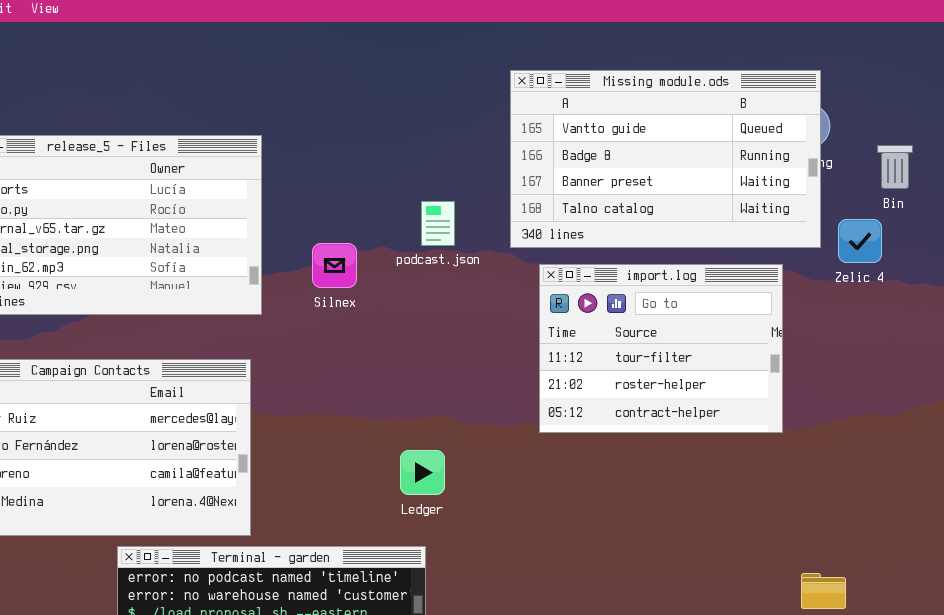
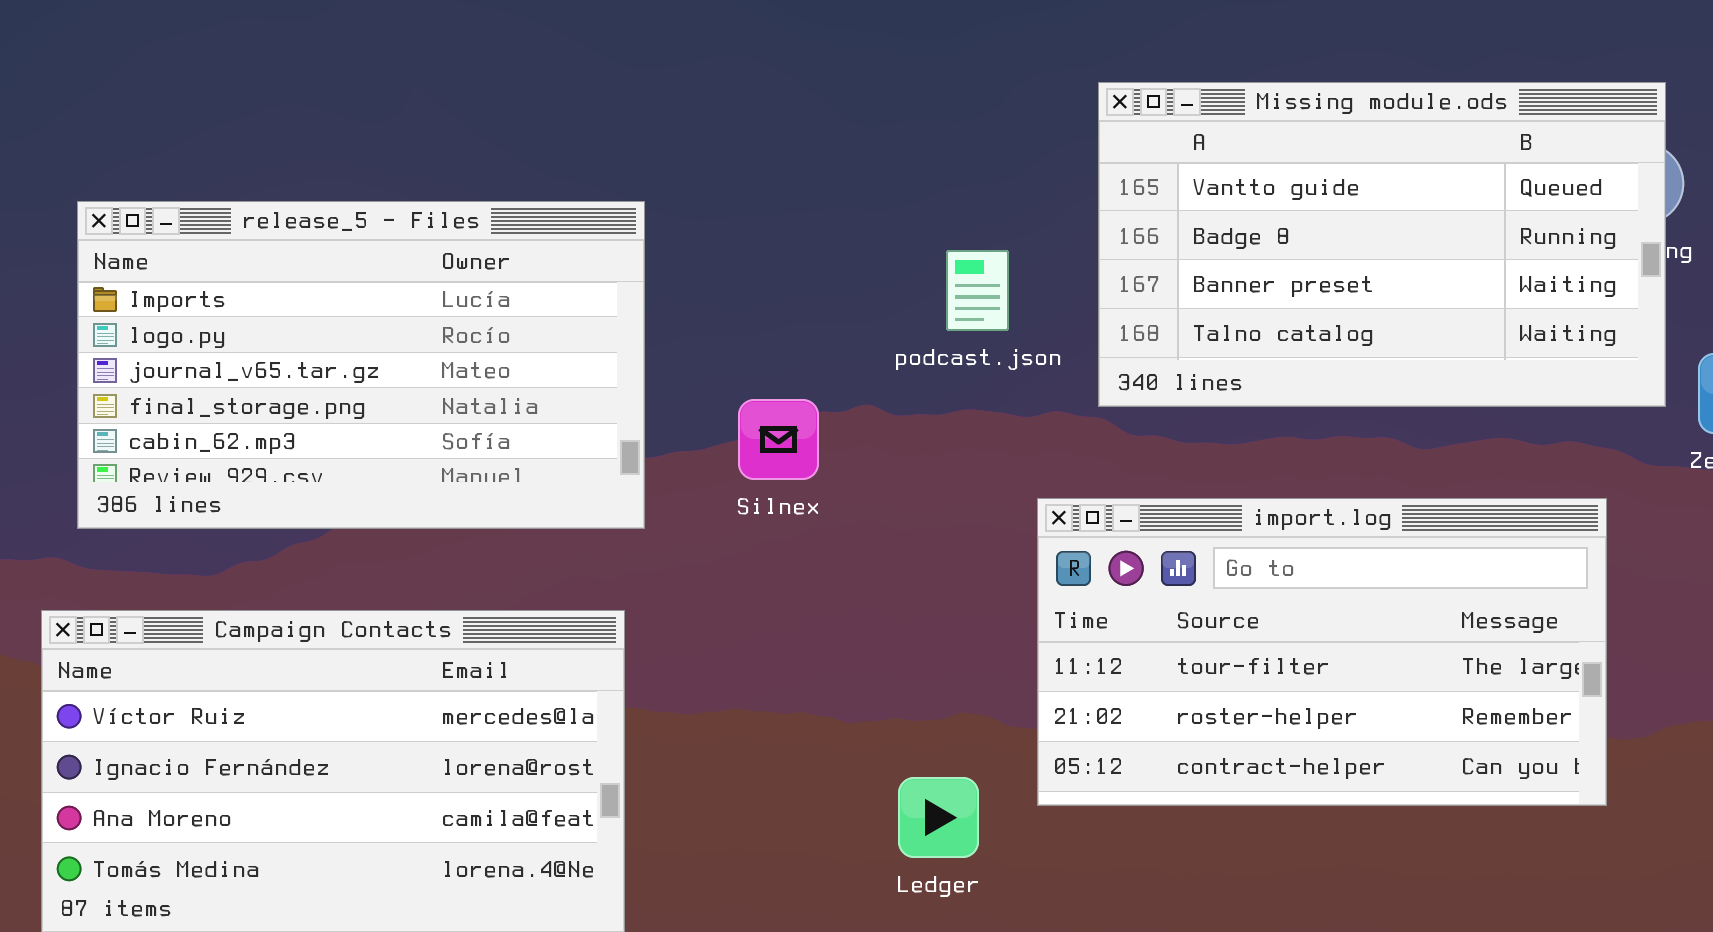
podcast.json: [421,201,455,246] -> [946,250,1009,331], moved
import.log: [539,264,783,433] -> [1037,498,1607,806], moved, resized

